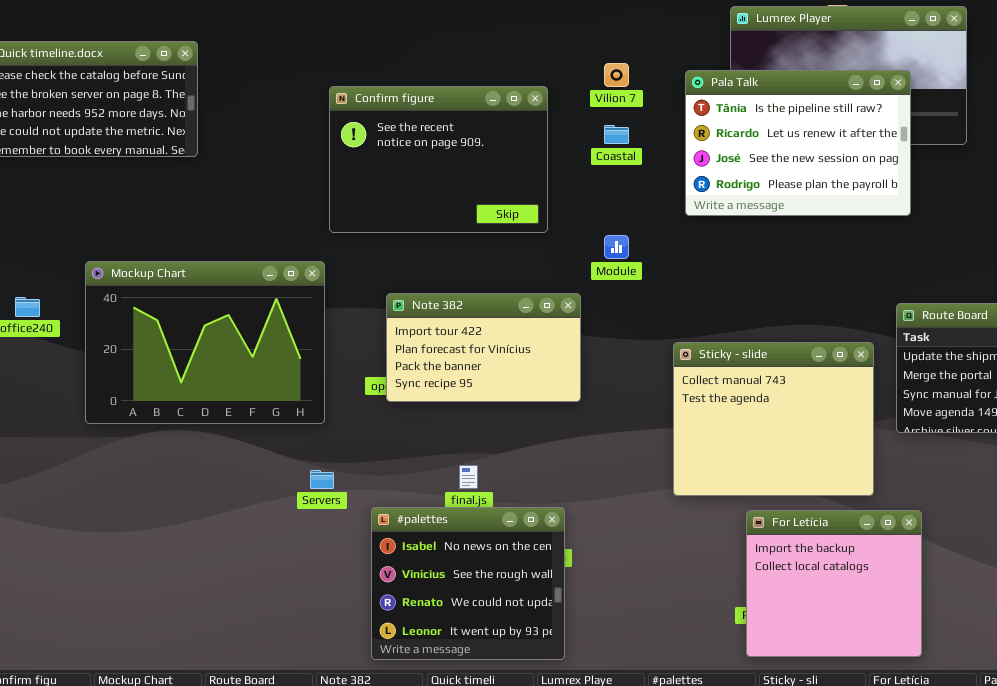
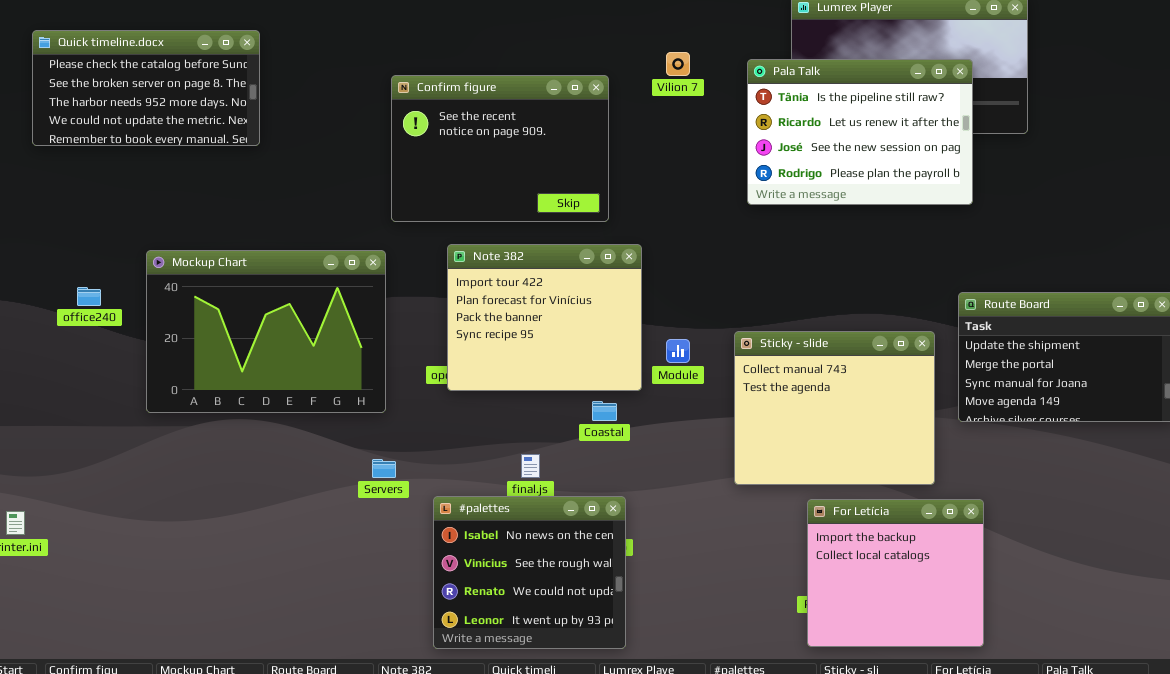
Coastal: [604,125,629,144] -> [592,401,617,421], moved
Module: [604,235,629,259] -> [666,339,690,363], moved
Note 382: [386,293,581,402] -> [447,244,642,391], resized

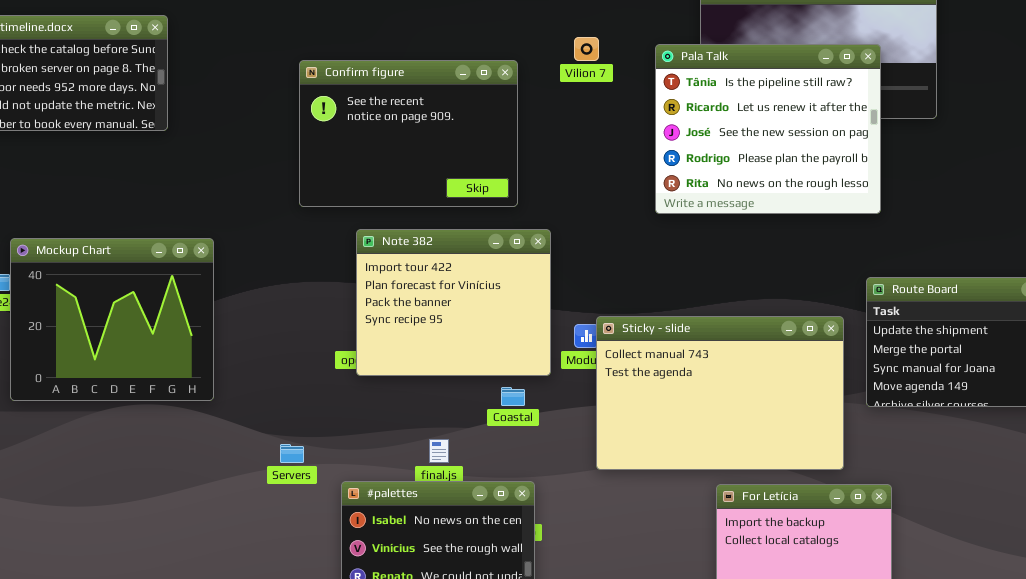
Pala Talk: [747,59,973,205] -> [655,44,881,214], resized
Mockup Chart: [146,250,386,413] -> [10,238,214,401], moved, resized
Sticky - slide: [734,331,935,485] -> [596,316,844,470], resized

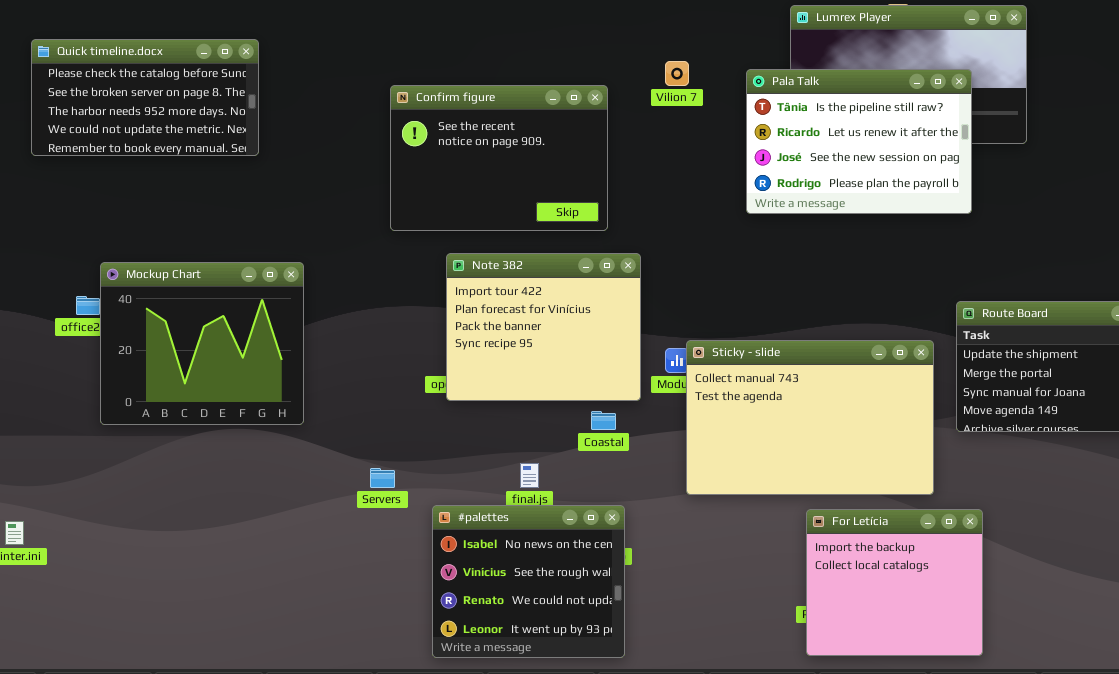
Pala Talk: [655,44,881,214] -> [746,69,972,214], resized

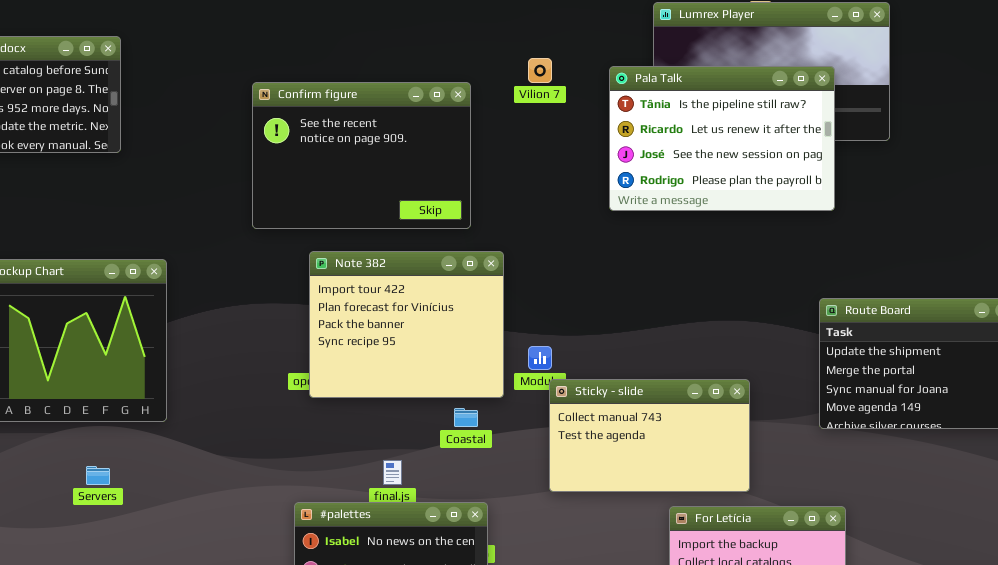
Sticky - slide: [686,340,934,495] -> [549,379,750,492], resized
Servers: [370,468,395,488] -> [86,466,110,485], moved

